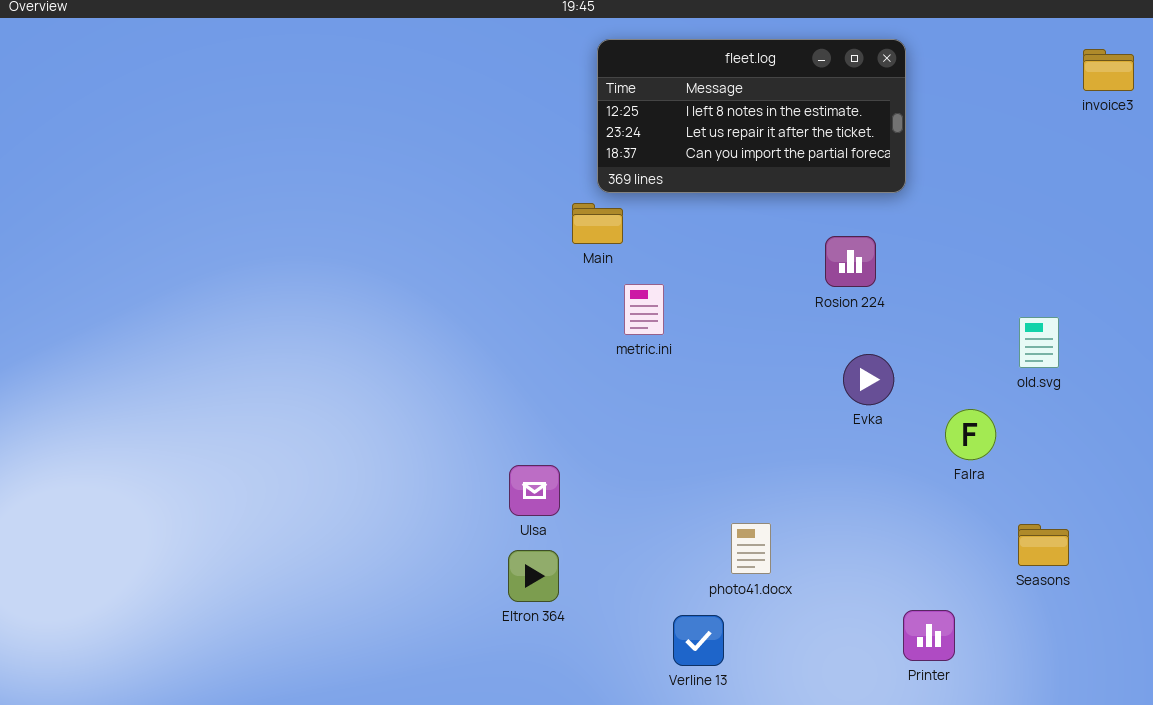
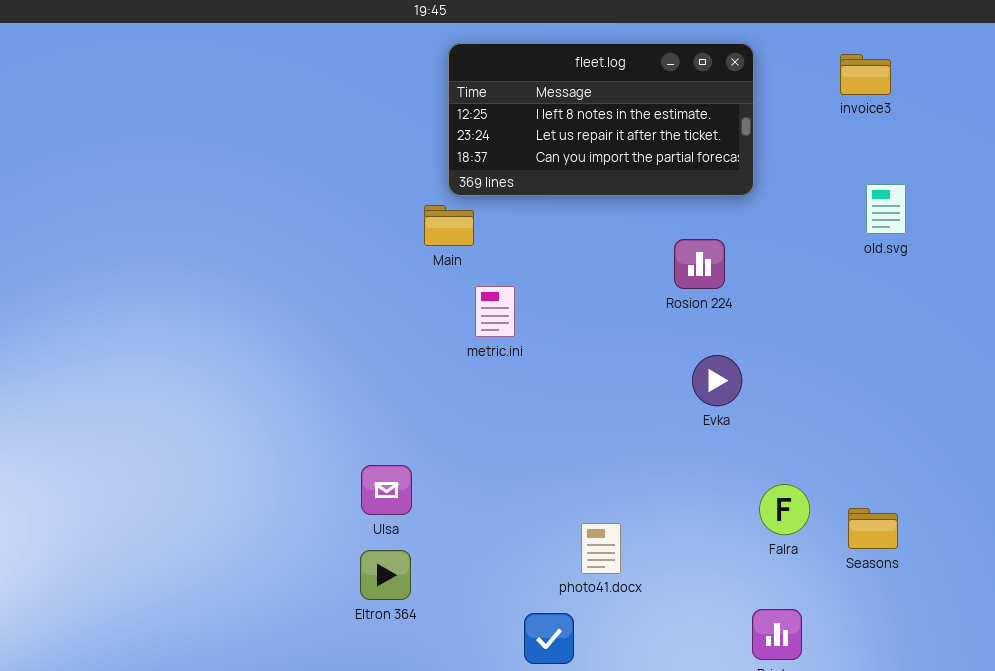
invoice3: [1083,49,1134,91] -> [840,54,891,95], moved
old.svg: [1019,317,1059,368] -> [866,184,906,234], moved
Falra: [945,409,996,460] -> [759,484,810,535], moved
Seasons: [1018,524,1069,566] -> [848,508,898,549], moved

